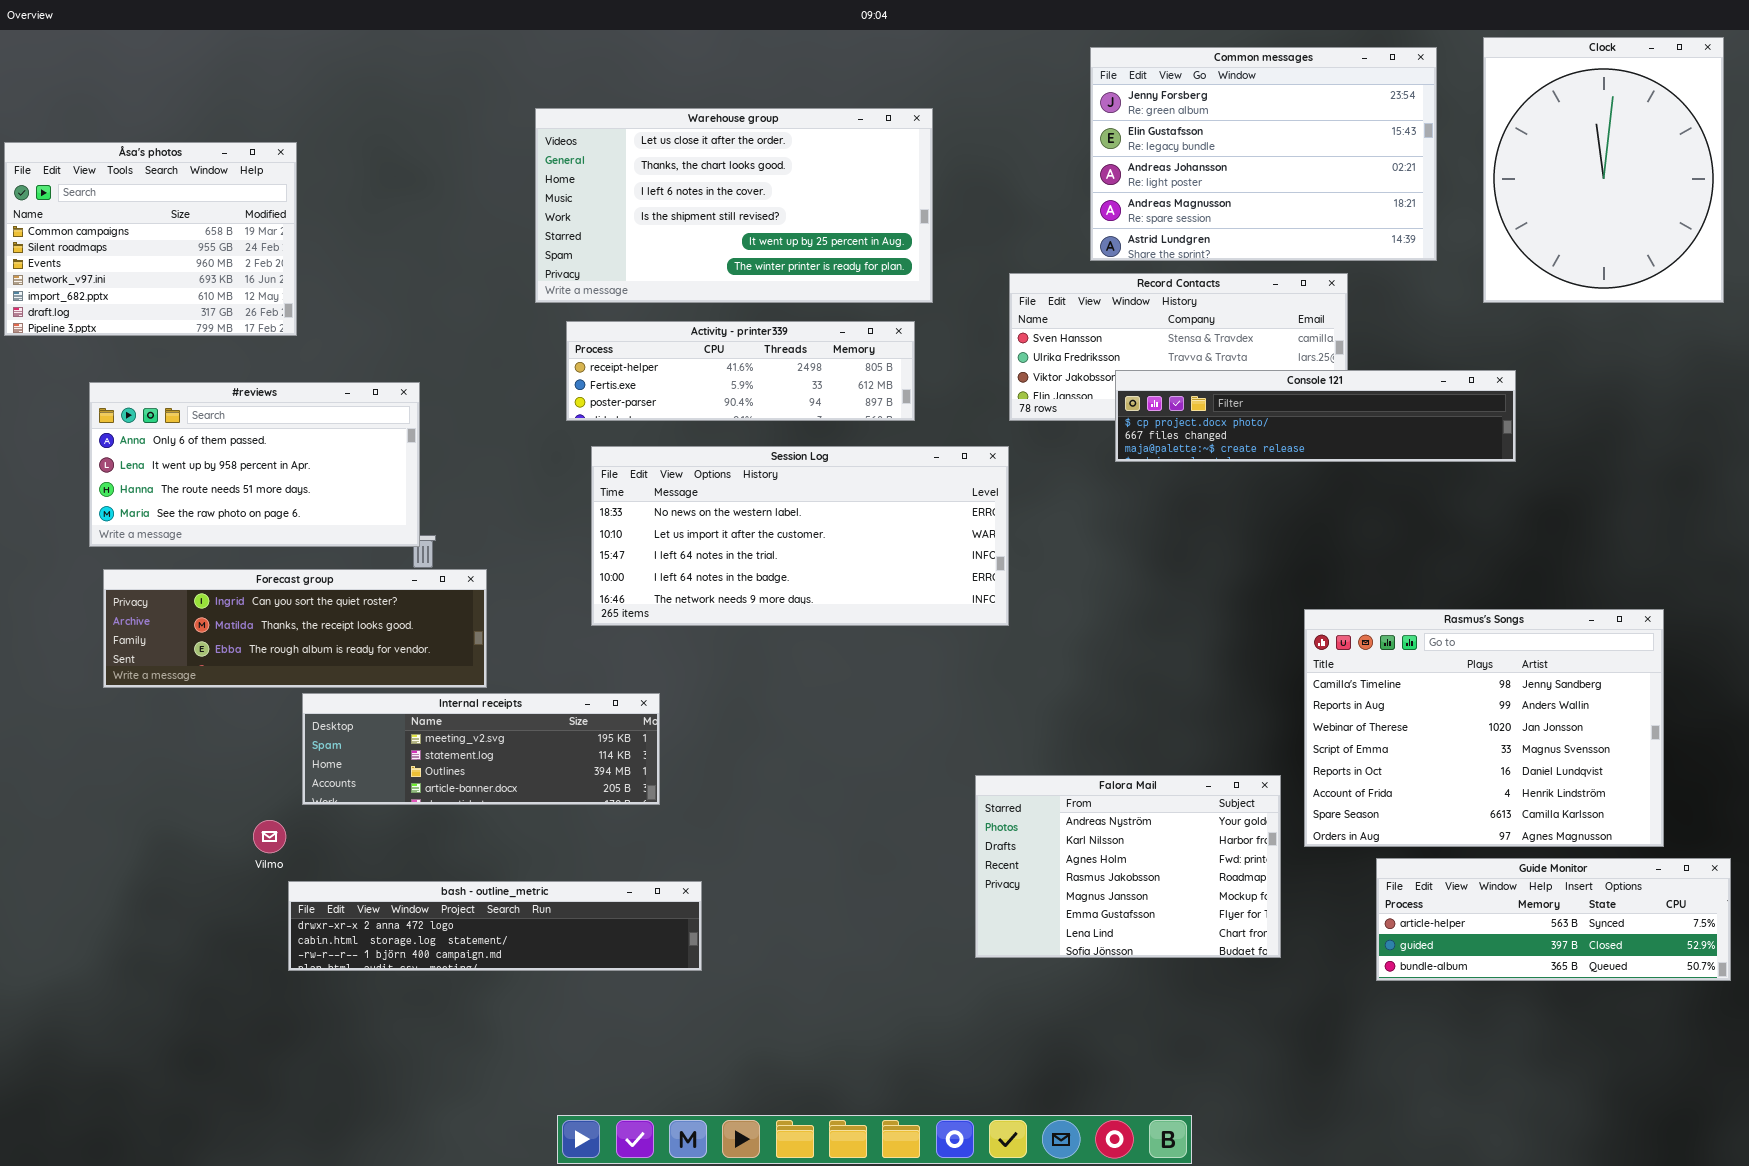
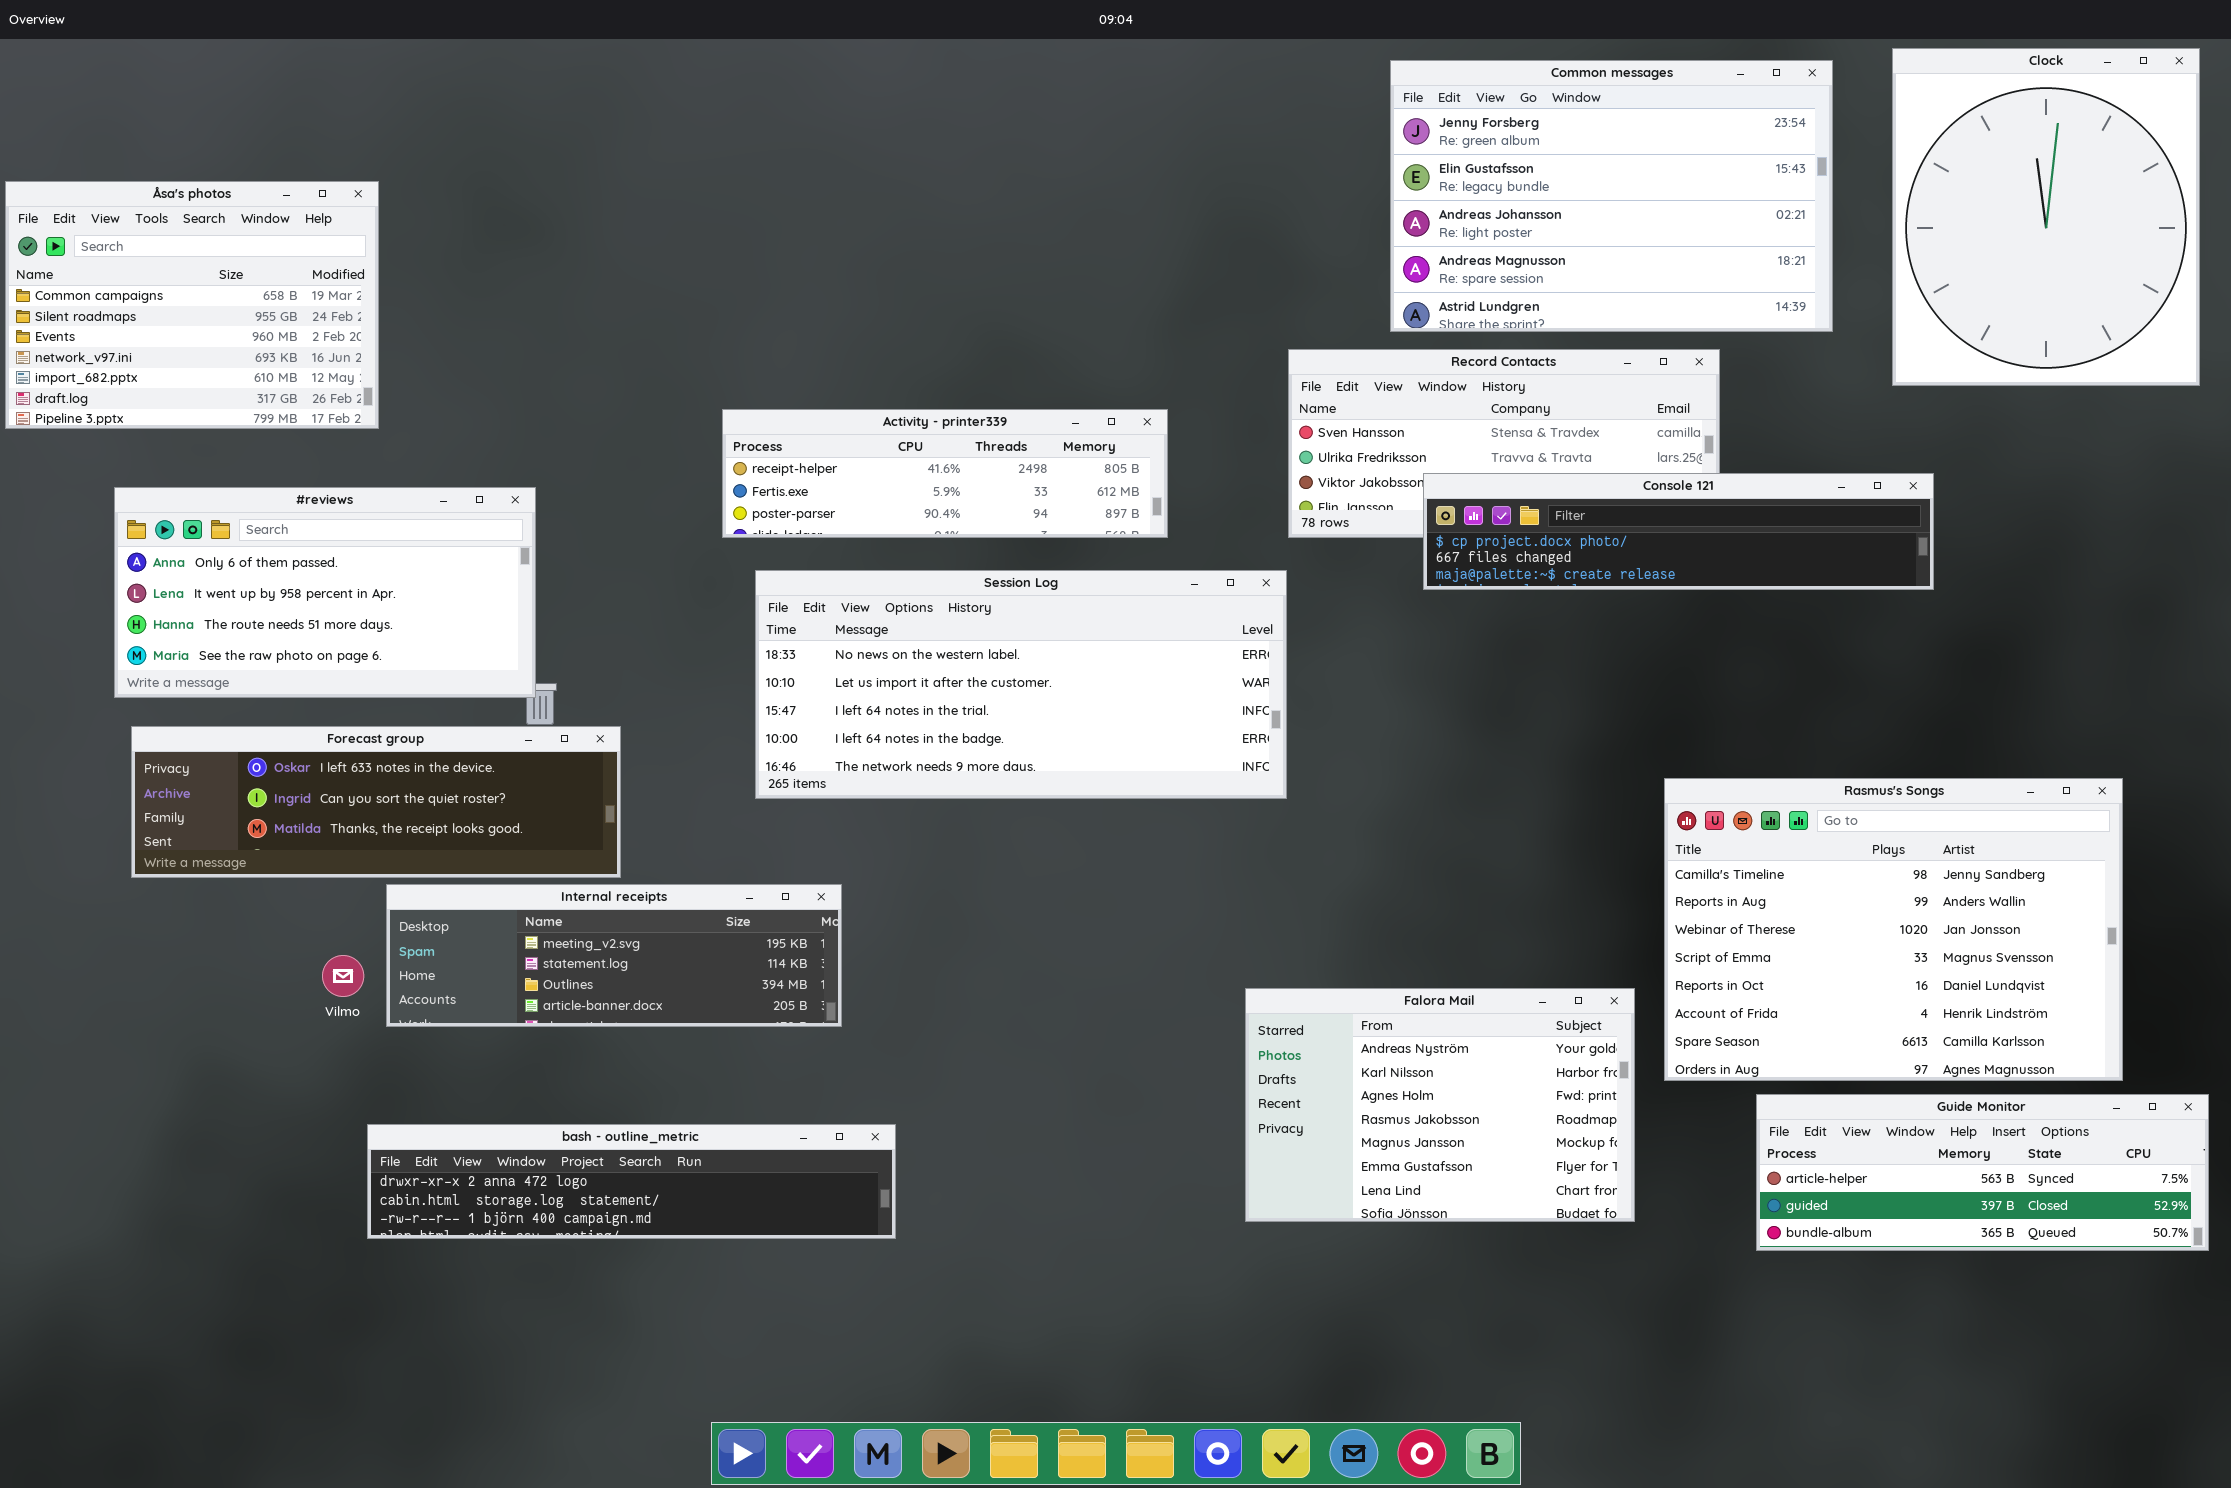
Warehouse group: [535,108,933,303] -> none, closed
Forecast group: [103,569,487,688] -> [131,726,621,878], scrolled up 1 row
Vilmo: [253,820,286,853] -> [322,955,364,997], moved

